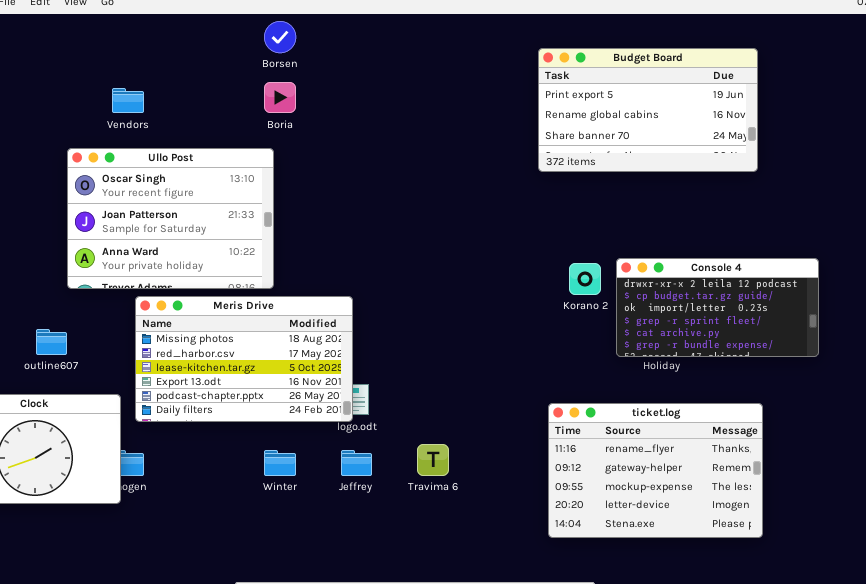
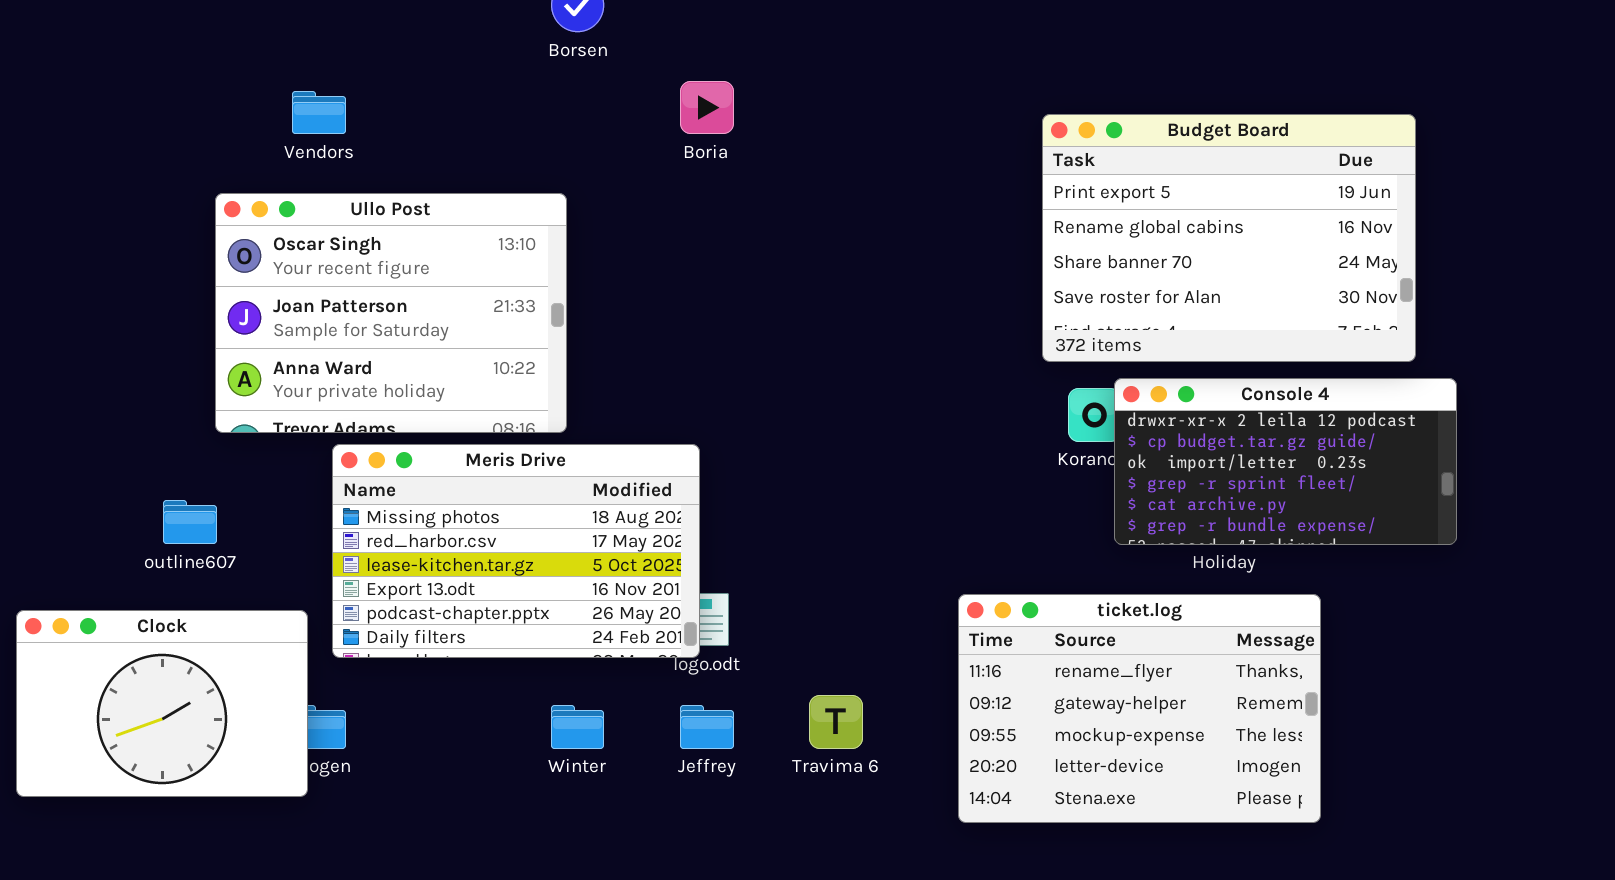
Budget Board: [538,48,758,172] -> [1042,114,1416,362], moved, resized
Boria: [264,82,296,113] -> [680,81,734,134], moved
Console 4: [616,258,819,357] -> [1114,378,1457,545], moved
ticket.log: [548,403,763,538] -> [958,594,1321,823], moved

